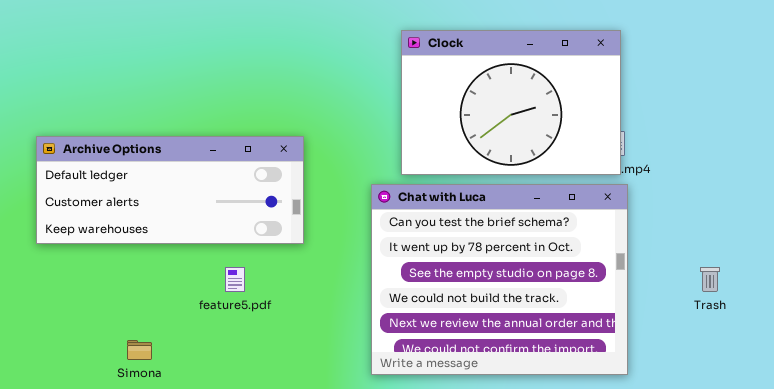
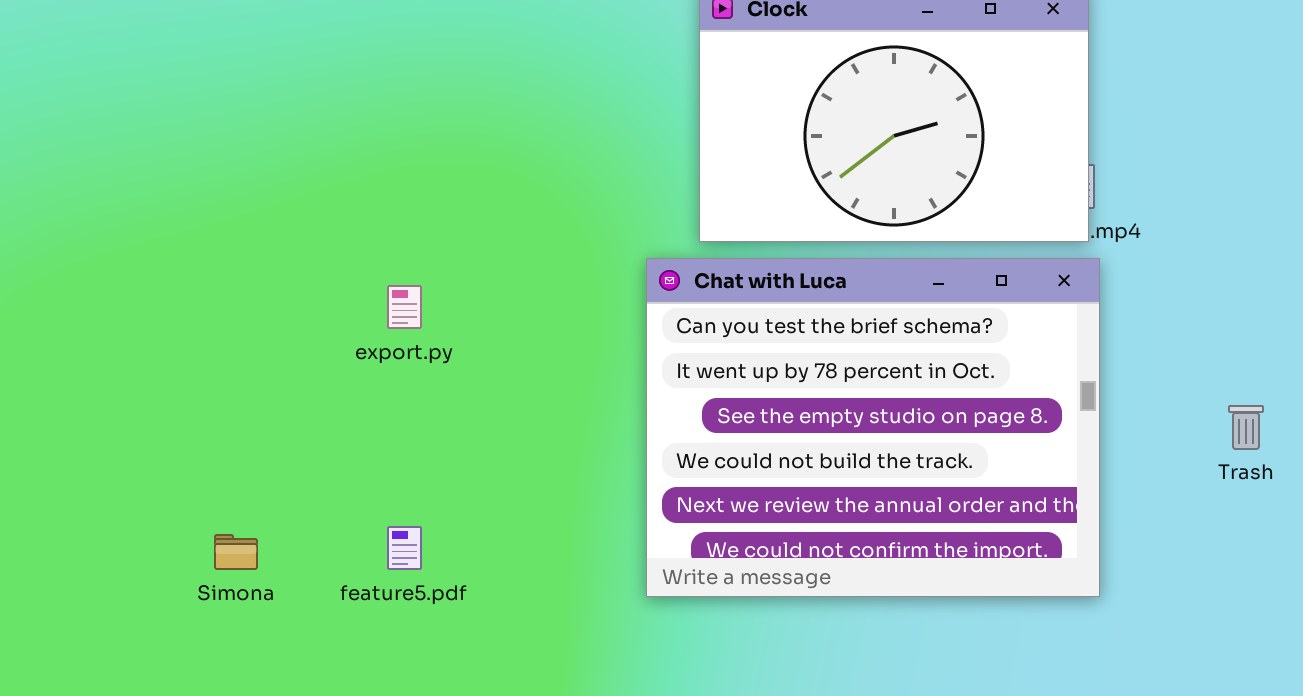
Archive Options: [36,136,304,244] -> none, closed
feature5.pdf: [225,267,245,292] -> [387,526,422,570], moved

